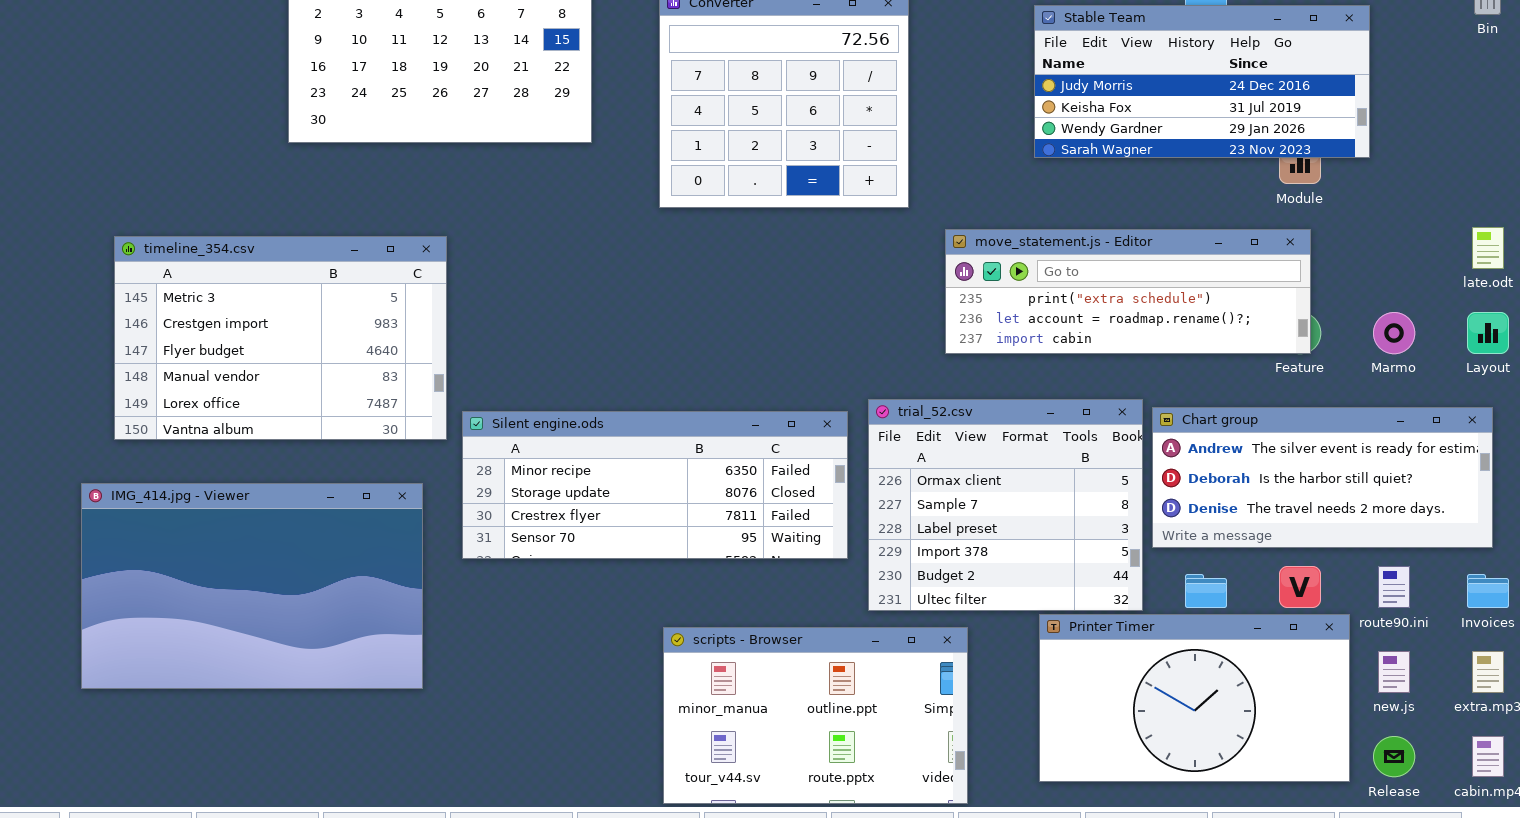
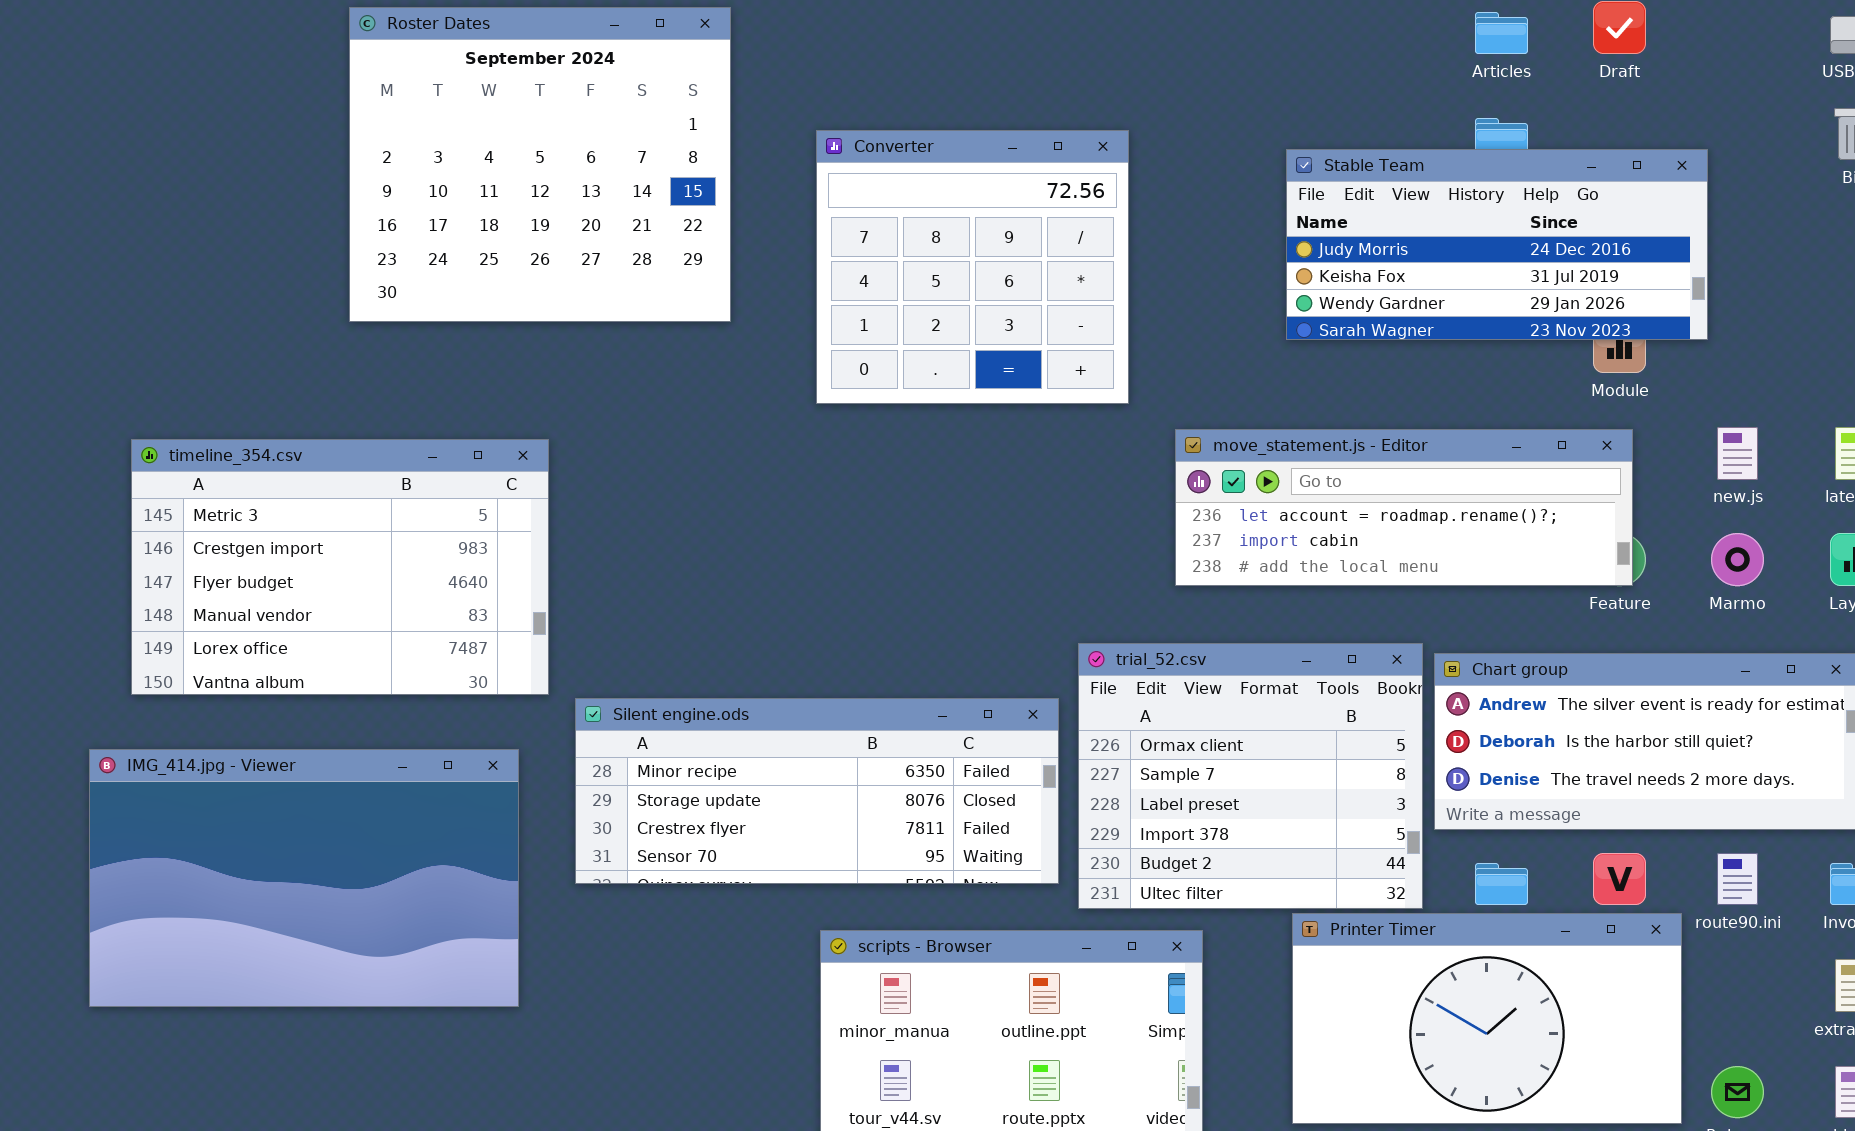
move_statement.js - Editor: [945,229,1311,354] -> [1175,429,1633,586], scrolled down 1 row
Silent engine.ods: [462,411,848,559] -> [575,698,1059,884], moved
new.js: [1378,651,1410,693] -> [1717,427,1758,480], moved

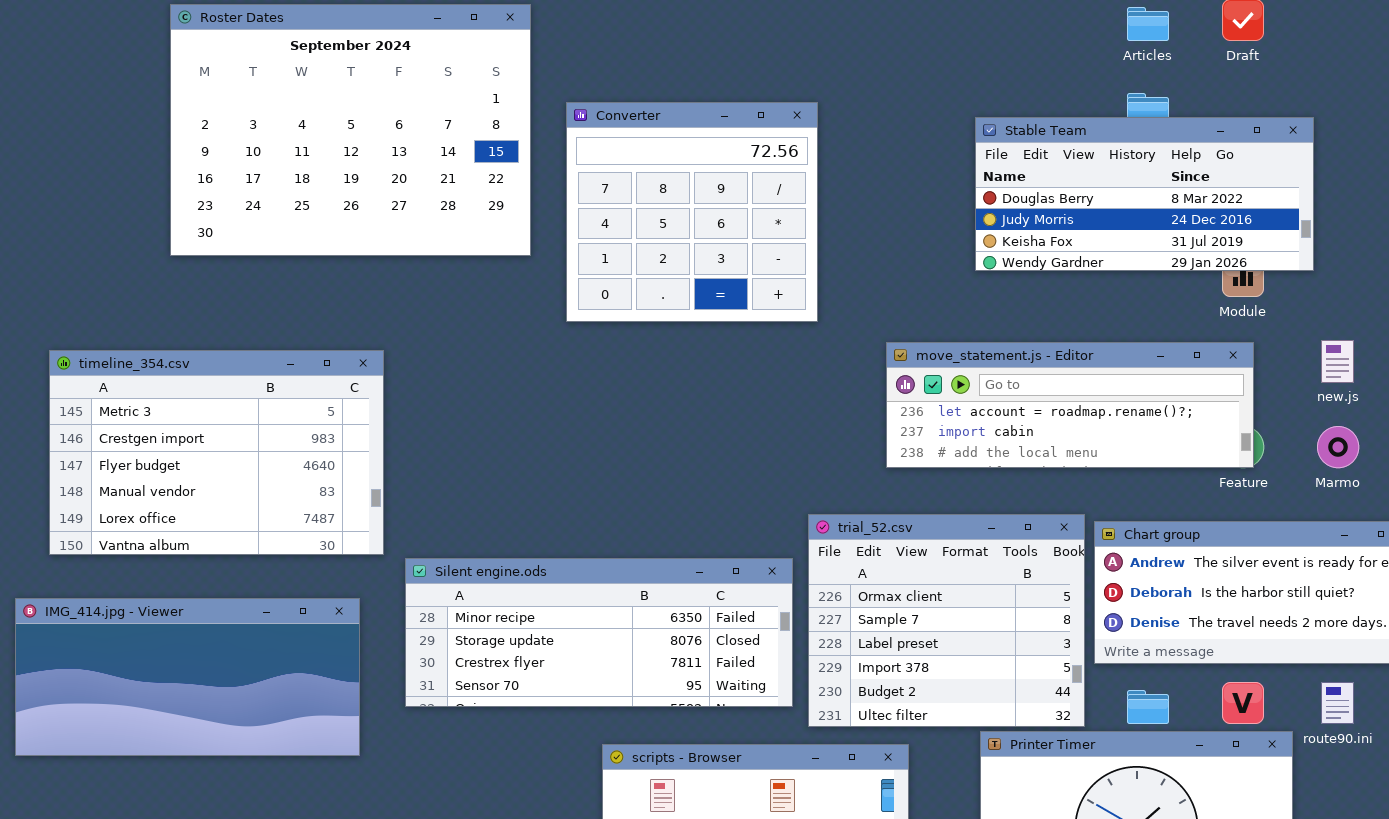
Roster Dates: [349,7,731,322] -> [170,4,531,256], resized
Converter: [816,130,1129,404] -> [566,102,818,322], moved
Stable Team: [1286,149,1708,340] -> [975,117,1314,271], scrolled up 1 row
IMG_414.jpg - Viewer: [89,749,519,1007] -> [15,598,360,756], resized

